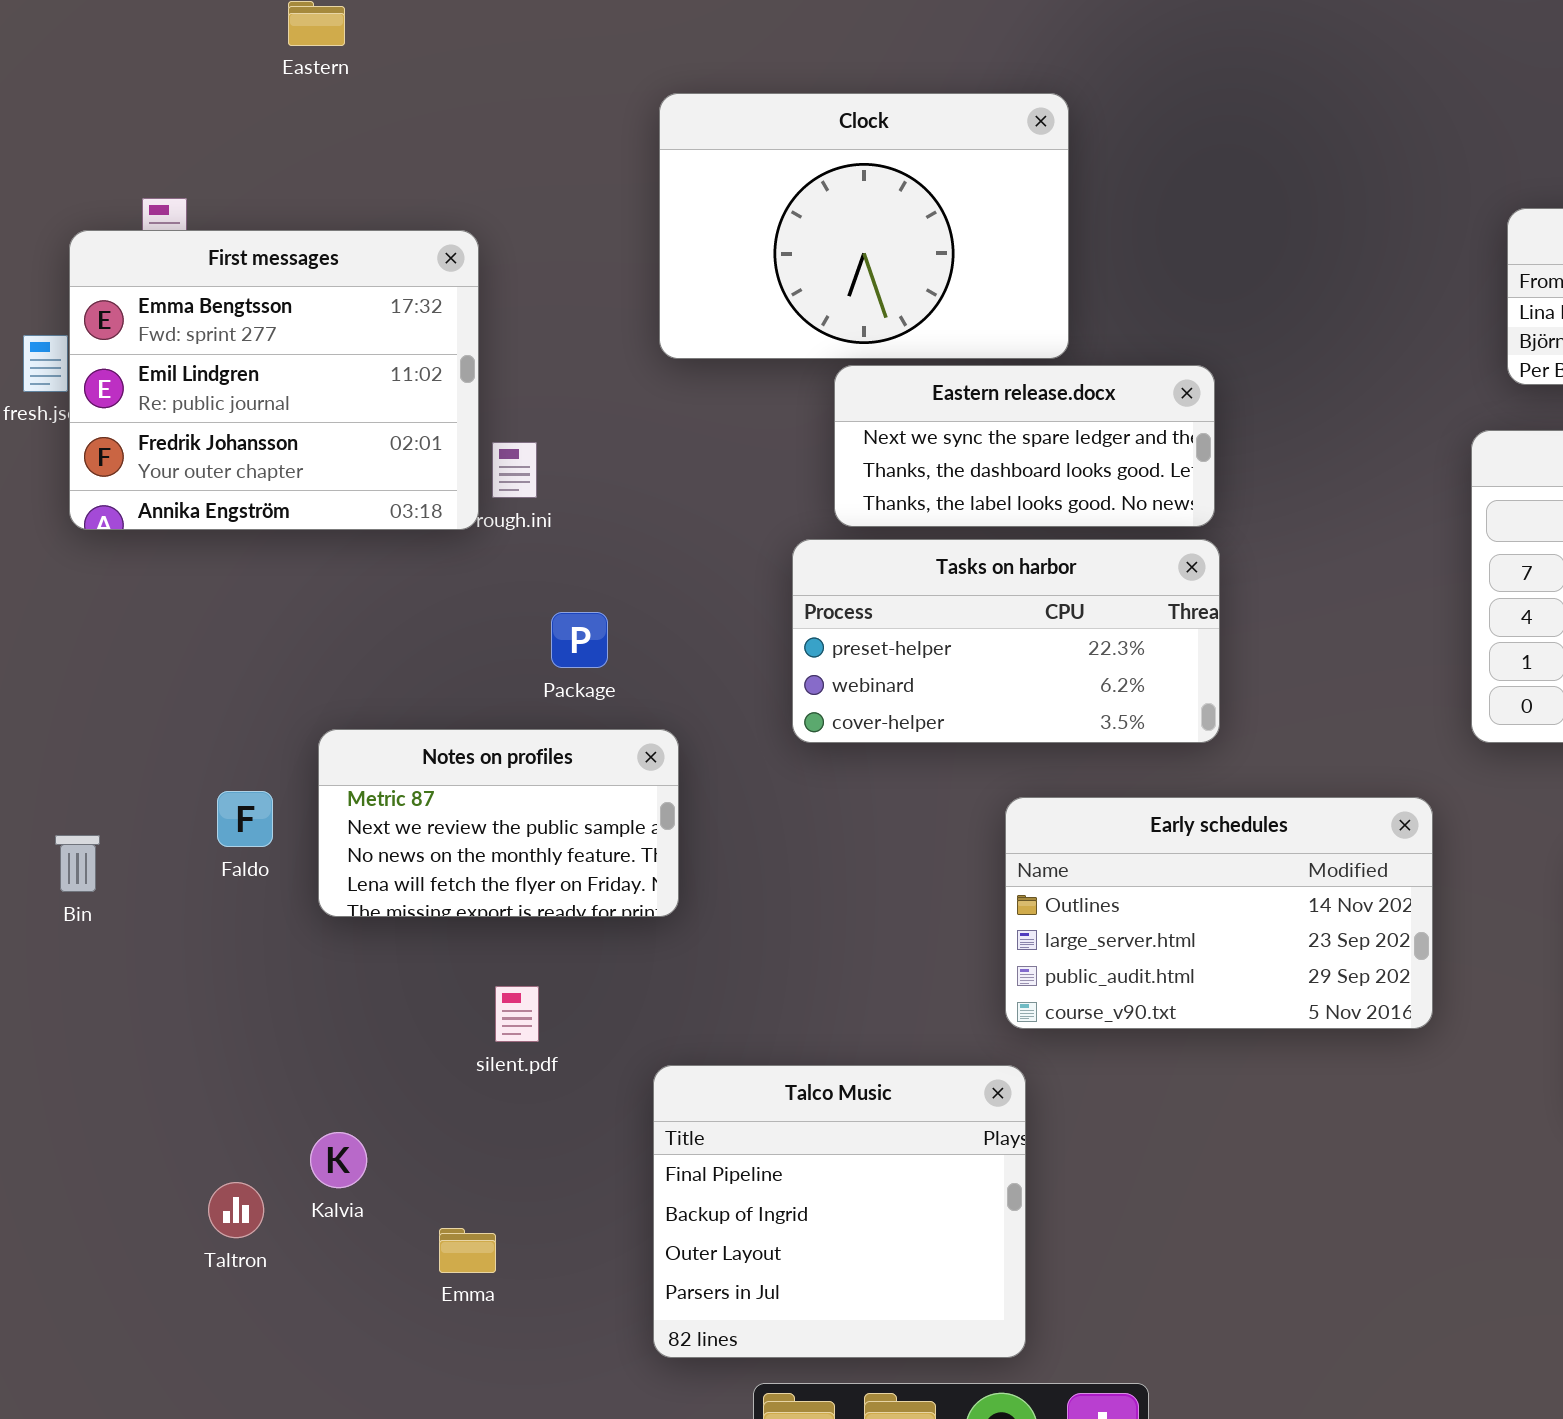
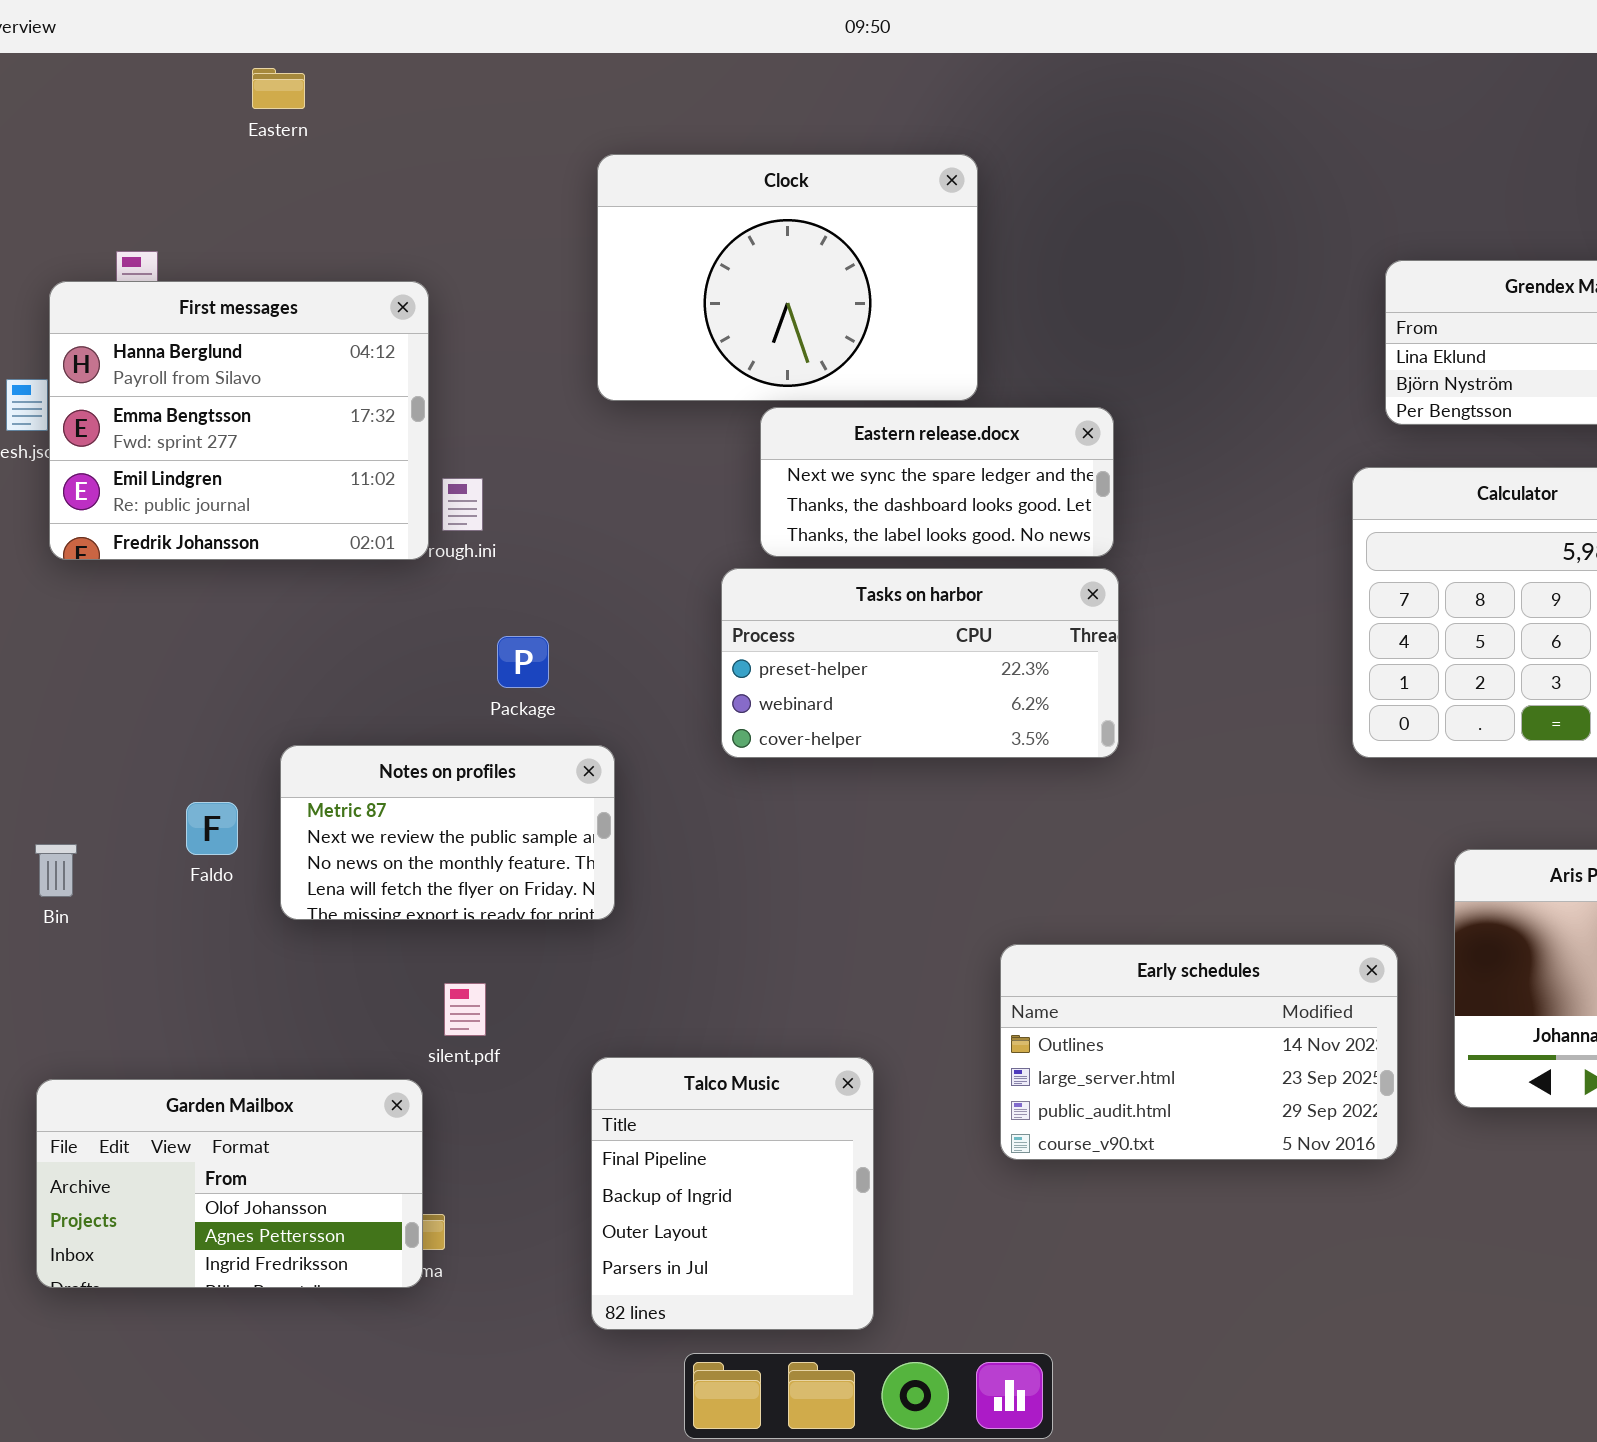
First messages: [69,230,479,530] -> [49,281,429,560], scrolled up 1 row
Early schedules: [1005,797,1433,1029] -> [1000,944,1398,1160], moved
Talco Music: [653,1065,1026,1358] -> [591,1057,874,1330], resized
Garden Mailbox: none -> [36,1079,423,1288], opened

